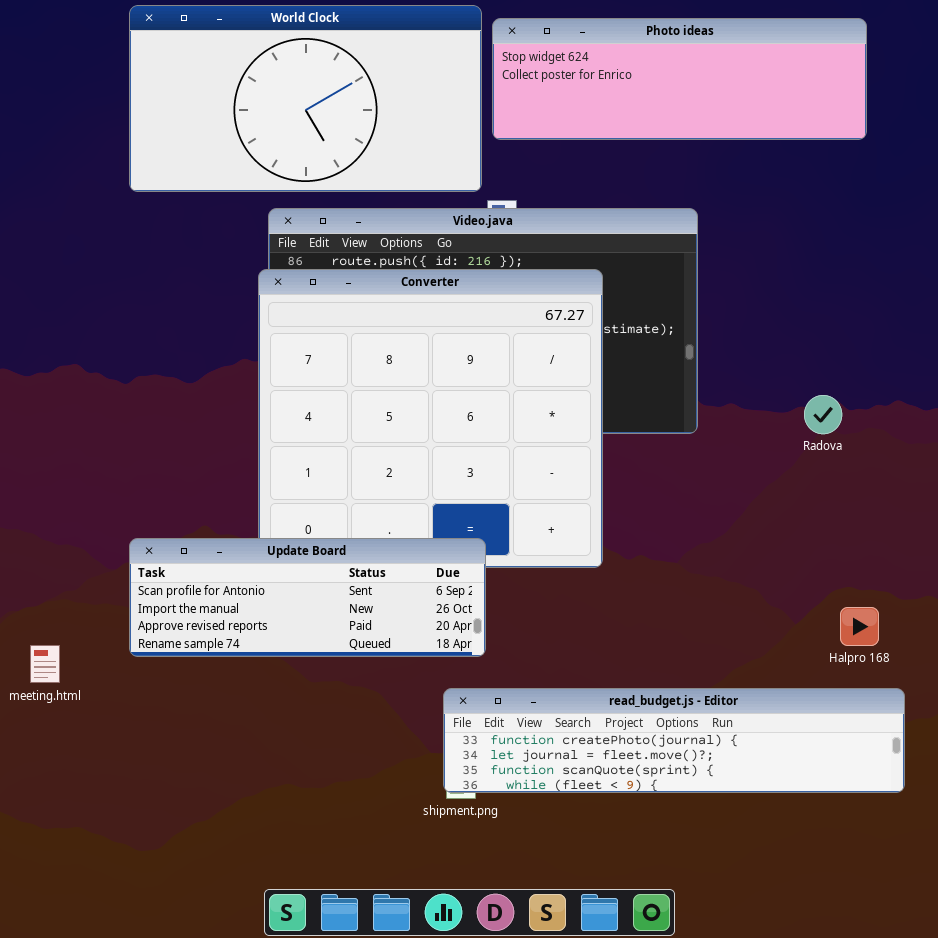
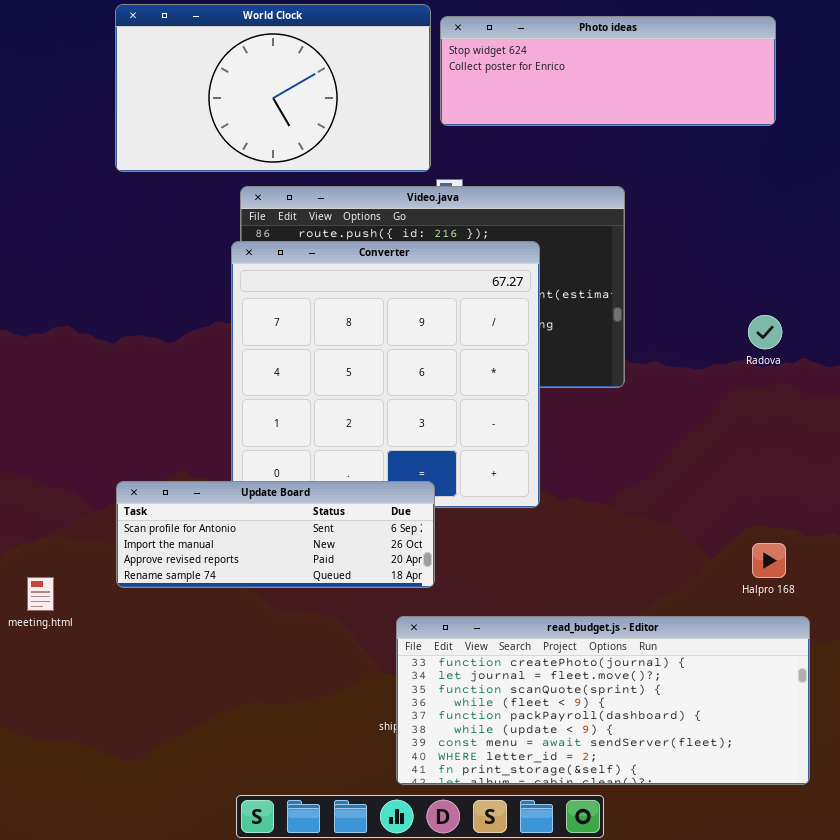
Radova: [804,395,842,434] -> [748,315,782,349], moved
read_budget.js - Editor: [443,688,905,793] -> [396,616,810,785], resized

